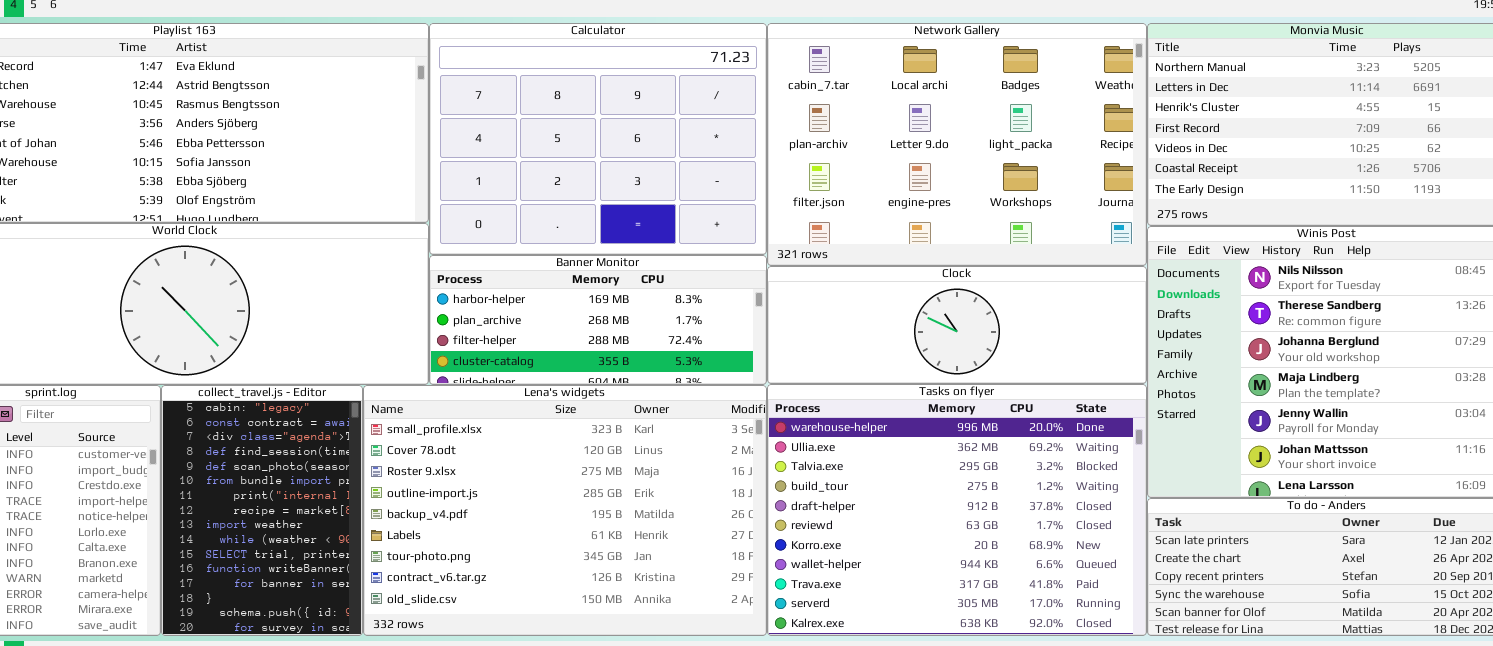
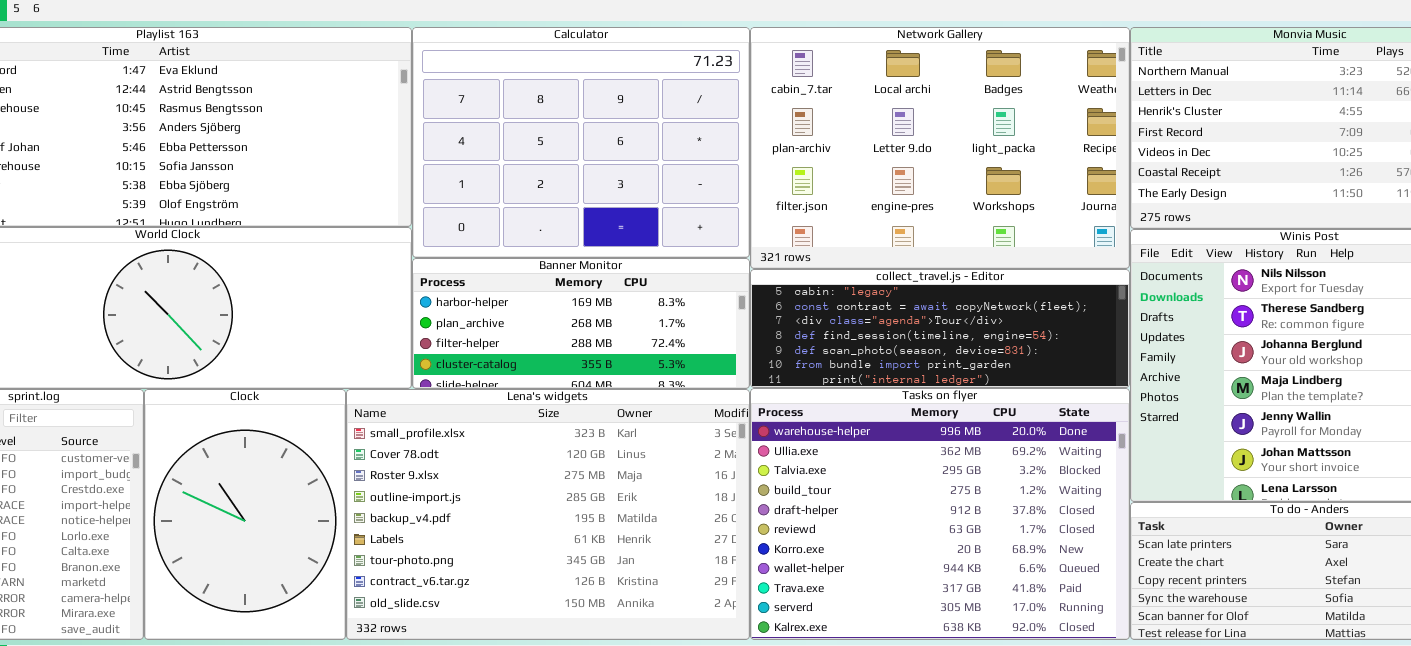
Clock: [767,266,1147,384] -> [144,389,346,640], moved, resized
collect_travel.js - Editor: [161,385,363,636] -> [750,269,1130,388], moved, resized

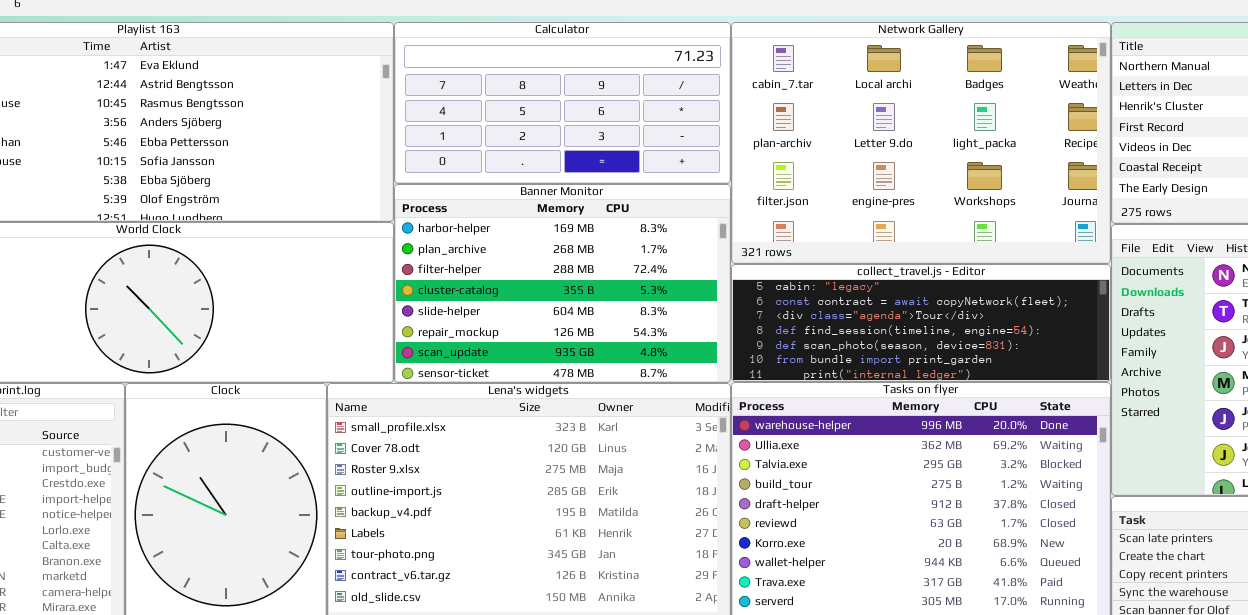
Calculator: [412,27,750,258] -> [394,22,731,184], resized
Banner Monitor: [412,258,750,389] -> [394,184,731,383], resized

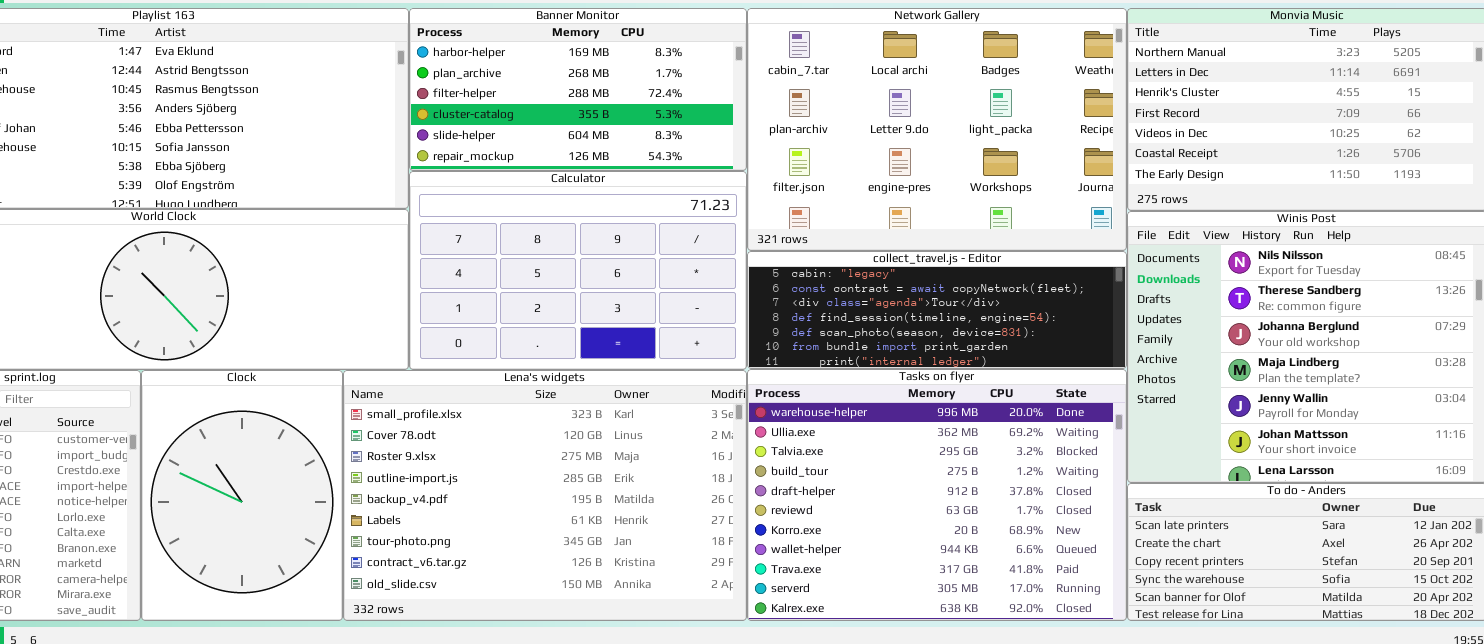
Calculator: [394,22,731,184] -> [409,171,747,370], moved, resized
Banner Monitor: [394,184,731,383] -> [409,8,747,171], moved, resized

